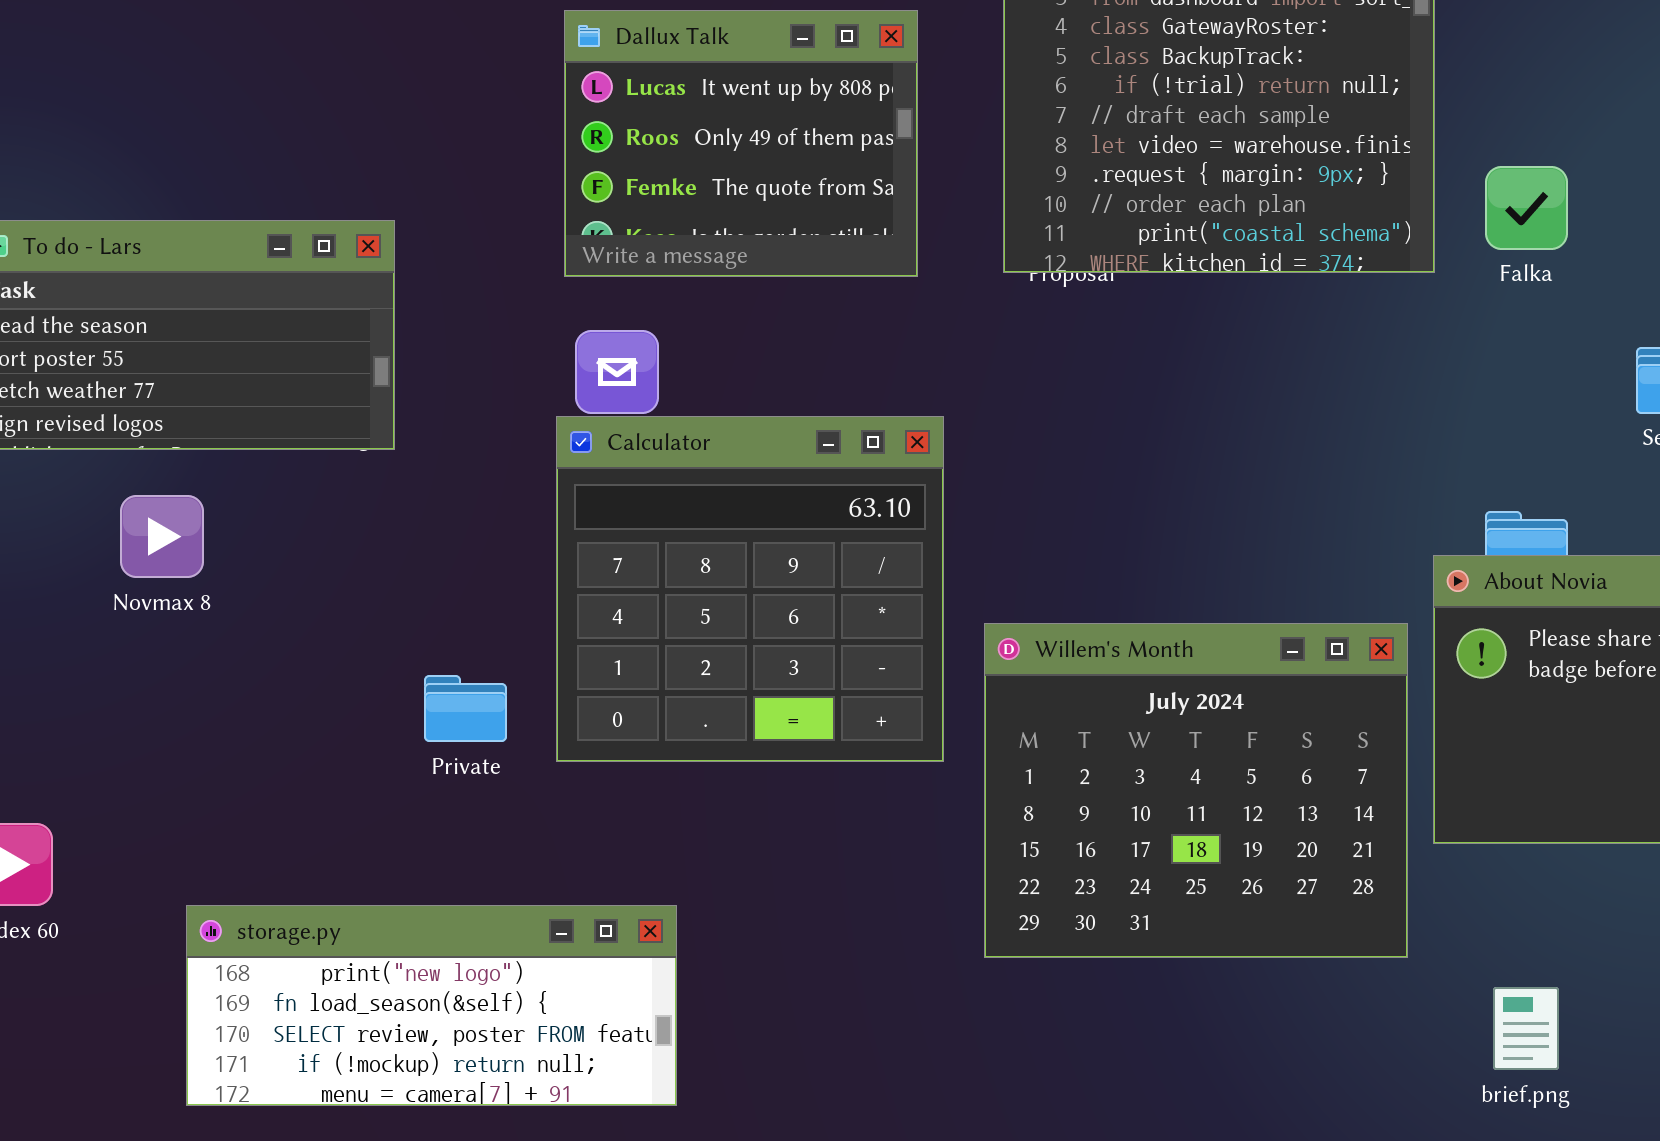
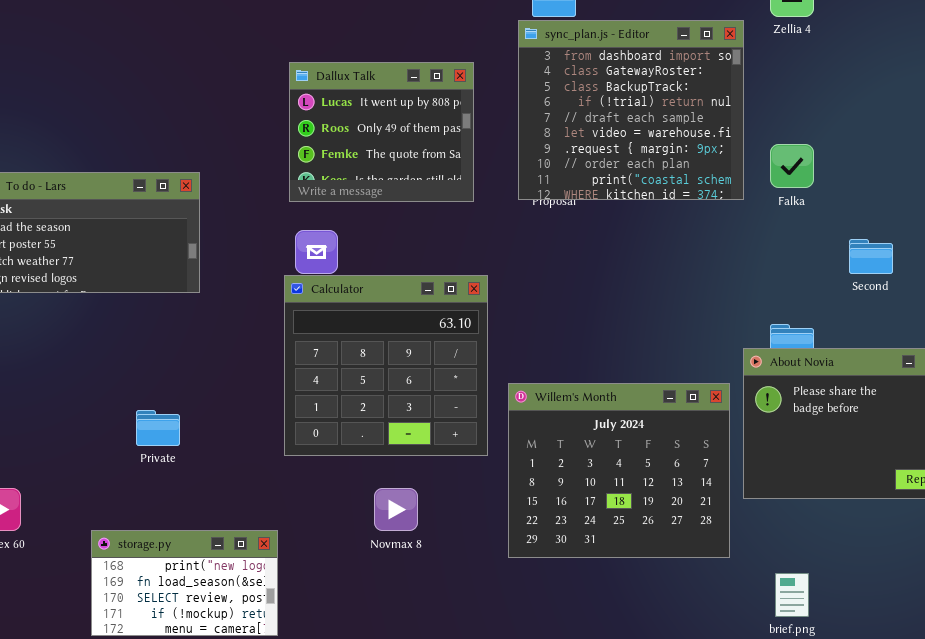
Novmax 8: [120,495,204,578] -> [374,488,418,531], moved
Private: [424,675,507,742] -> [136,410,180,446], moved
storage.py: [186,905,677,1106] -> [91,530,278,636], resized

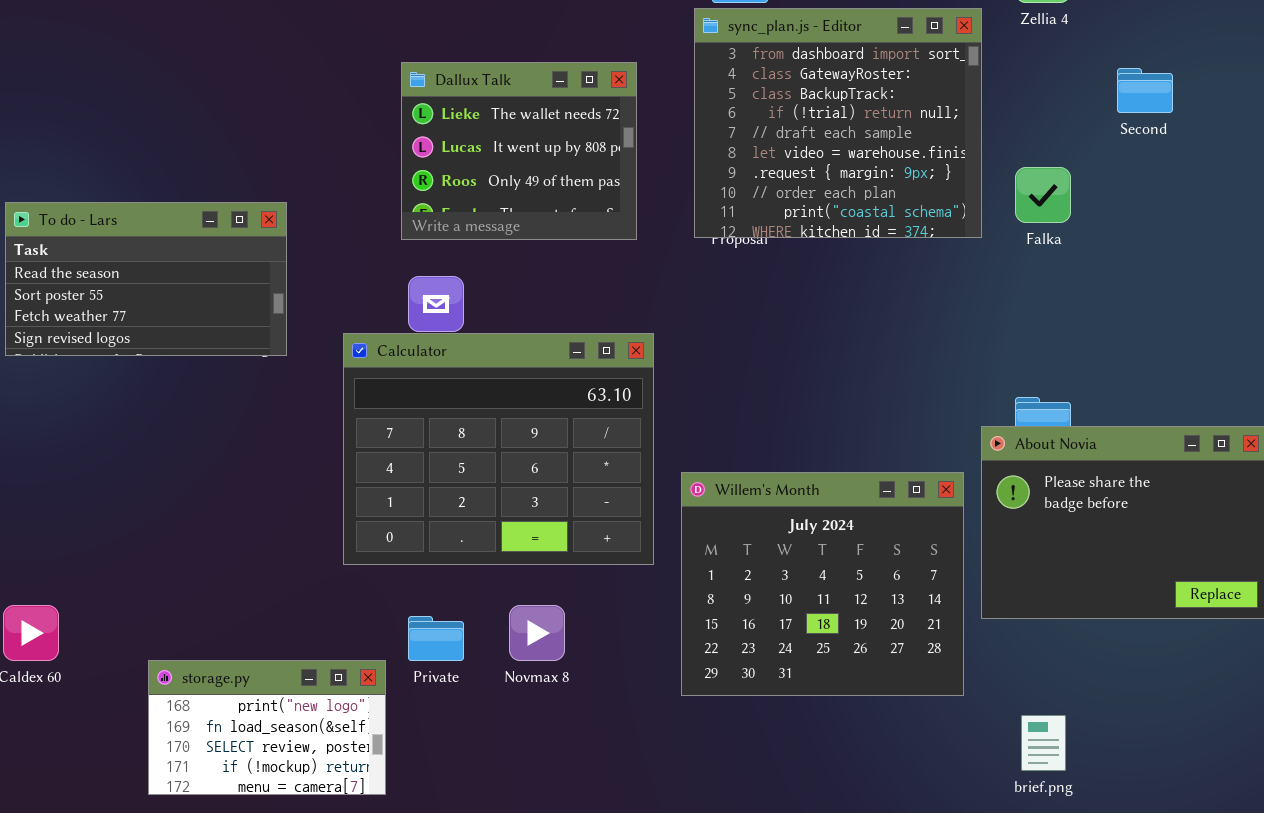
Dallux Talk: [289,62,474,202] -> [401,62,637,240], scrolled up 1 row
Second: [849,239,893,274] -> [1117,68,1173,113], moved
Calculator: [284,275,488,456] -> [343,333,654,565], resized
Private: [136,410,180,446] -> [408,616,464,661], moved

